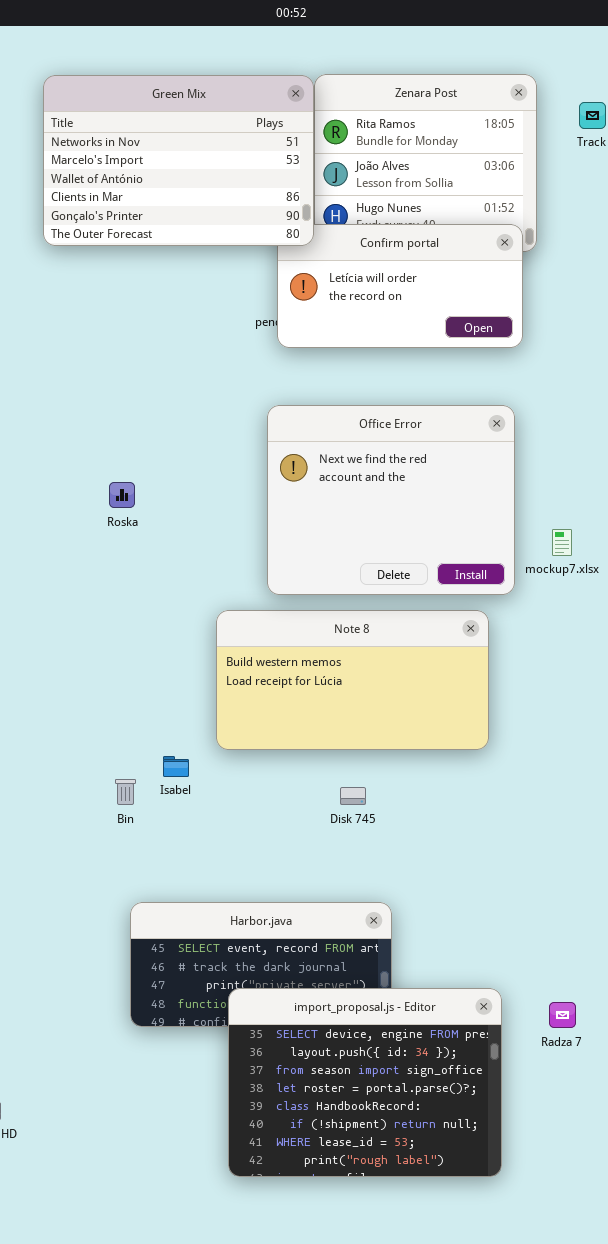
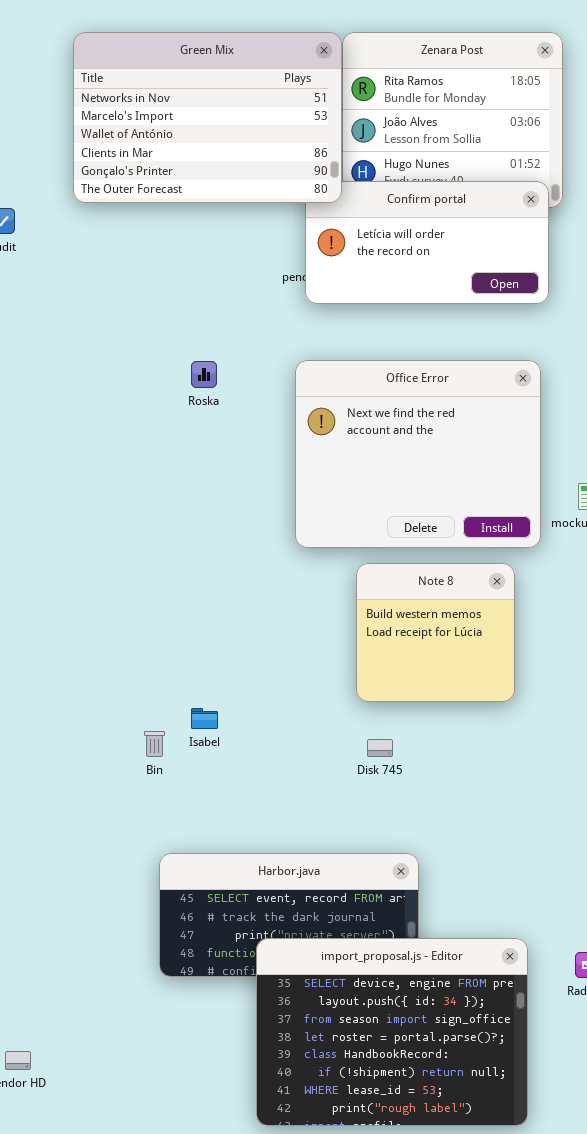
Roska: [109,482,135,508] -> [191,361,217,388], moved
Note 8: [216,610,489,750] -> [356,563,515,702], resized

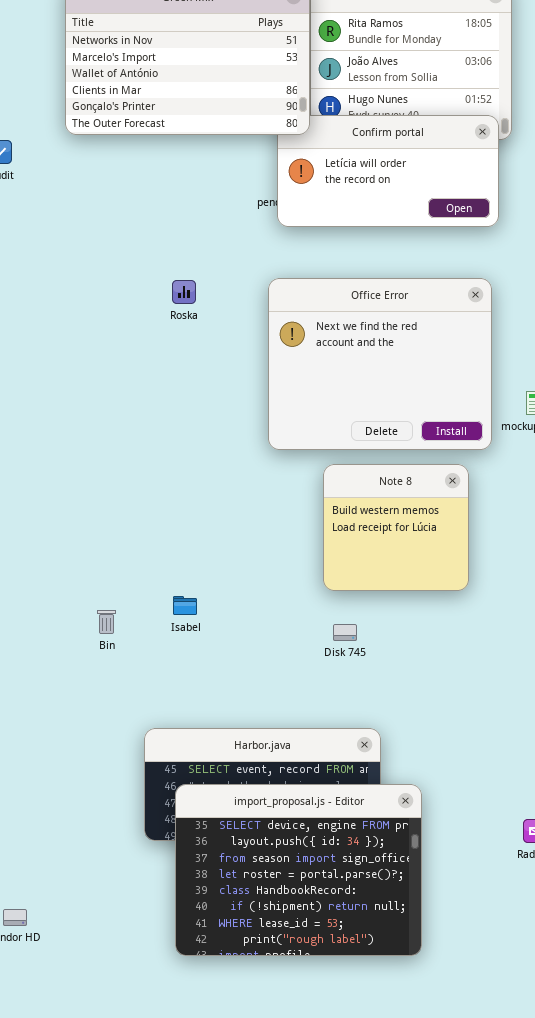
Bin: [144,731,165,757] -> [97,610,116,634], moved
import_proposal.js - Editor: [256,938,528,1126] -> [175,784,422,956], moved

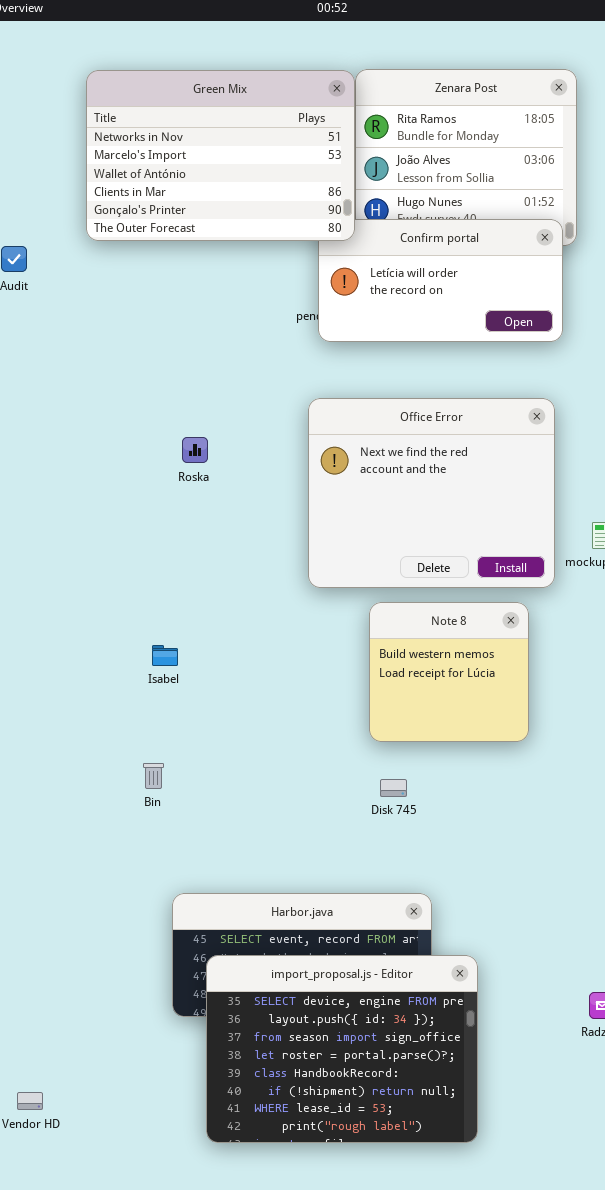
Roska: [172,280,196,304] -> [182,437,208,463], moved
Isabel: [173,596,197,615] -> [152,645,178,666], moved
Bin: [97,610,116,634] -> [143,763,164,789], moved

